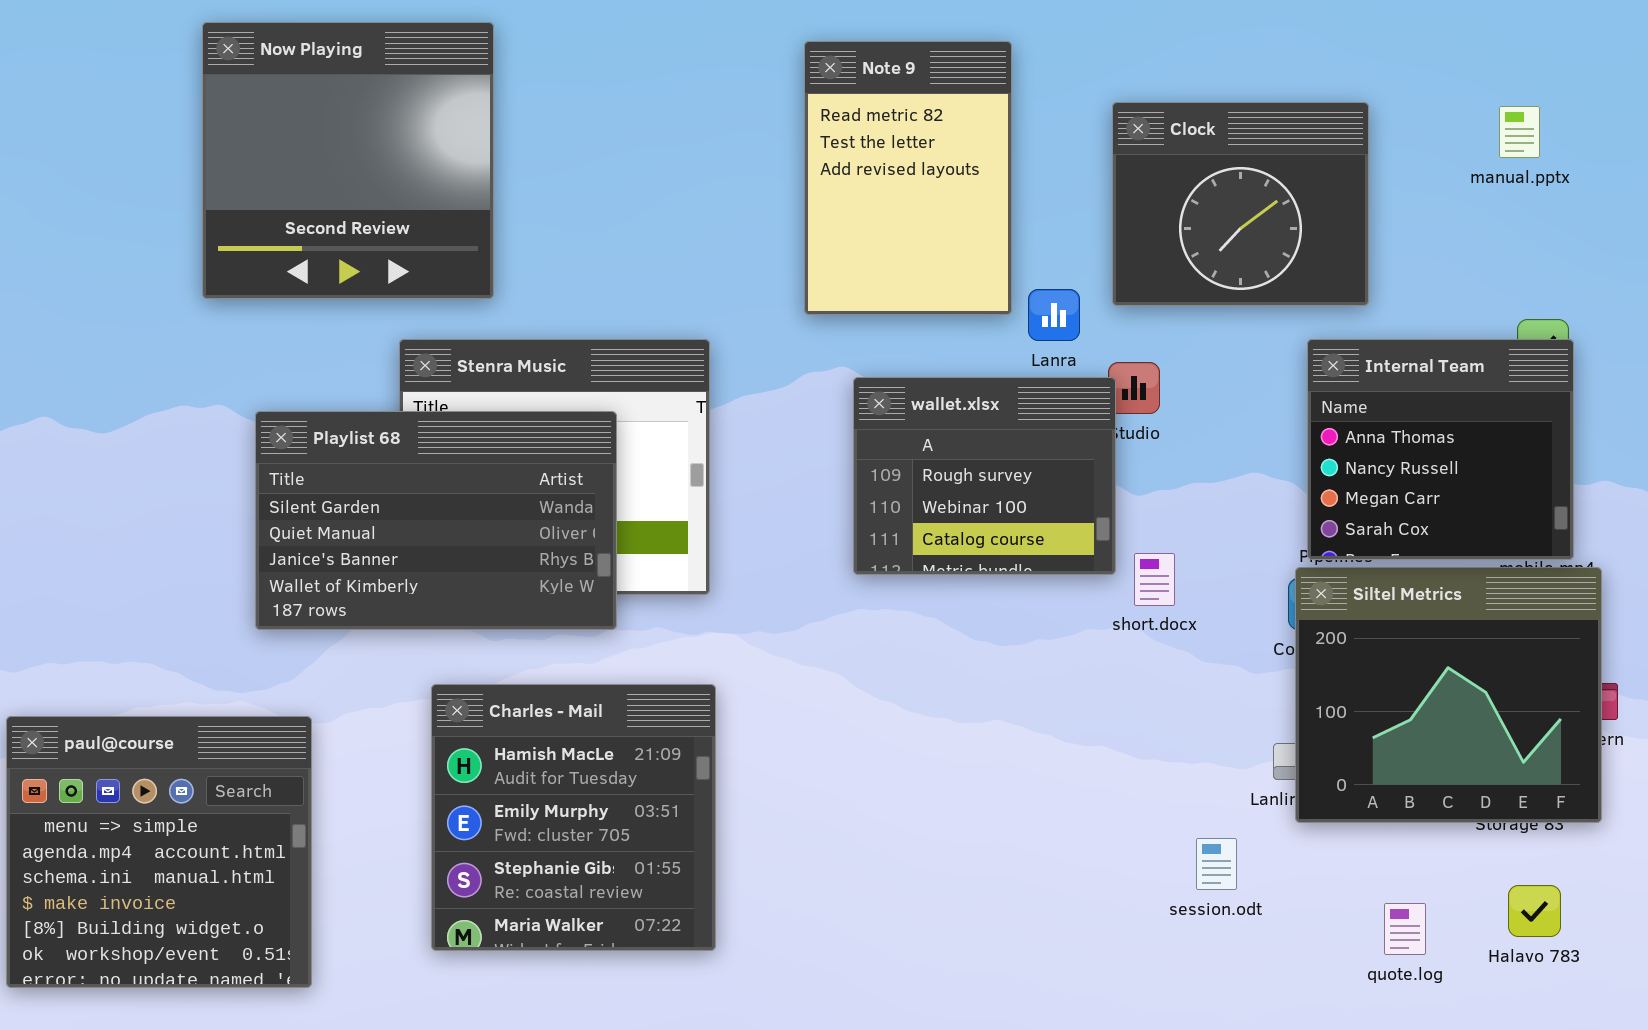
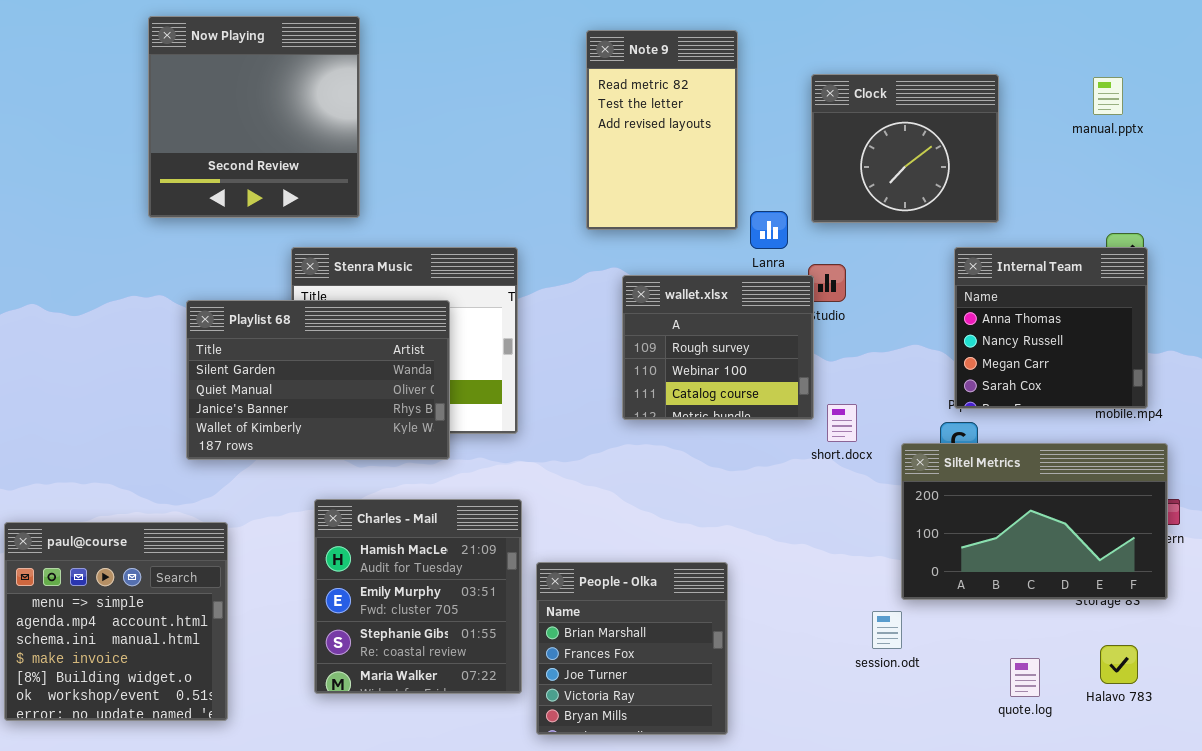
Siltel Metrics: [1295,567,1602,823] -> [901,443,1168,600], resized
People - Olka: none -> [536,562,728,735], opened

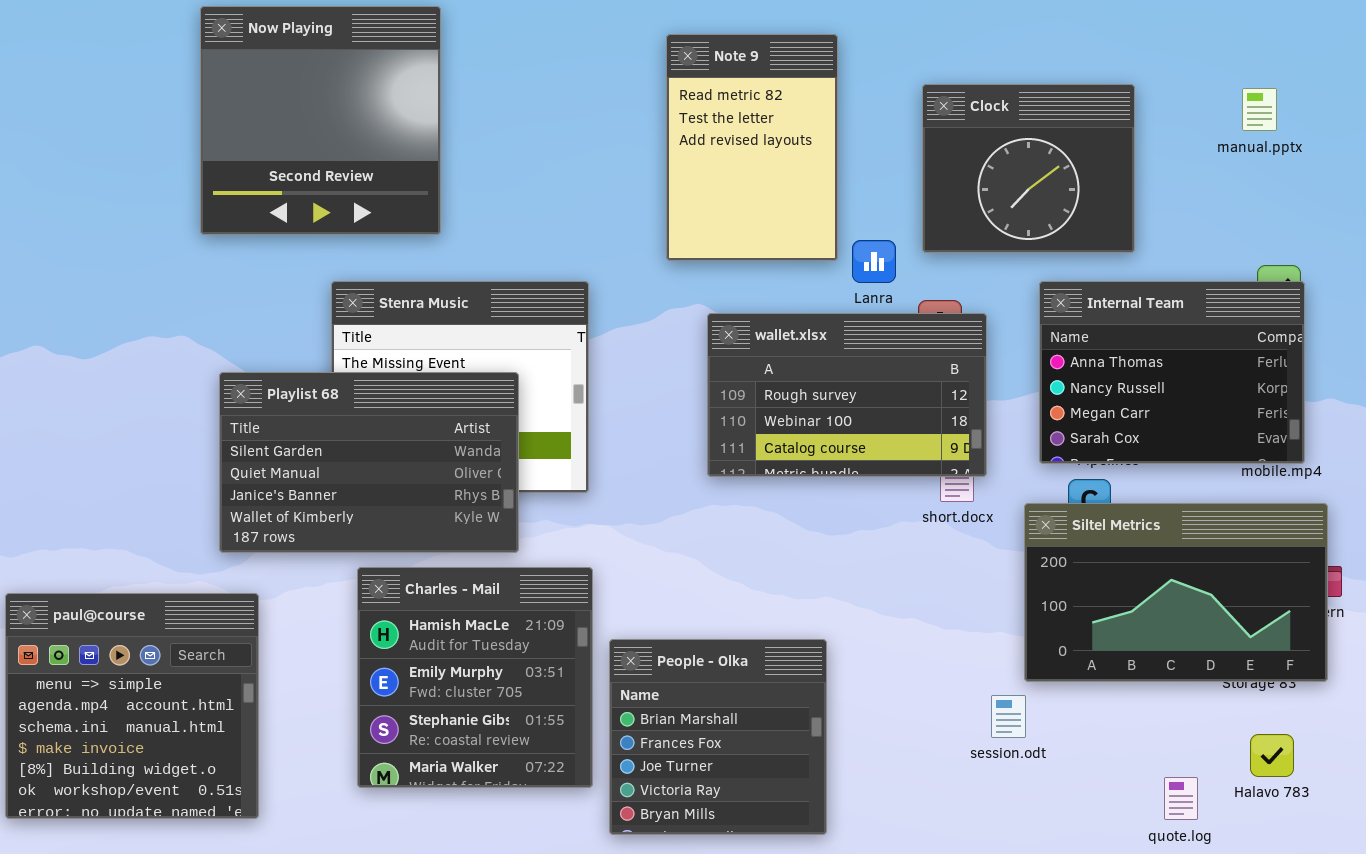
Now Playing: [148,16,360,218] -> [200,6,441,235], moved
Internal Team: [954,247,1148,409] -> [1039,281,1305,464], resized
wallet.xlsx: [622,275,814,420] -> [707,313,987,477], resized
Playlist 68: [186,300,450,460] -> [219,372,519,553], moved
quote.log: [1010,658,1040,697] -> [1164,777,1198,820], moved

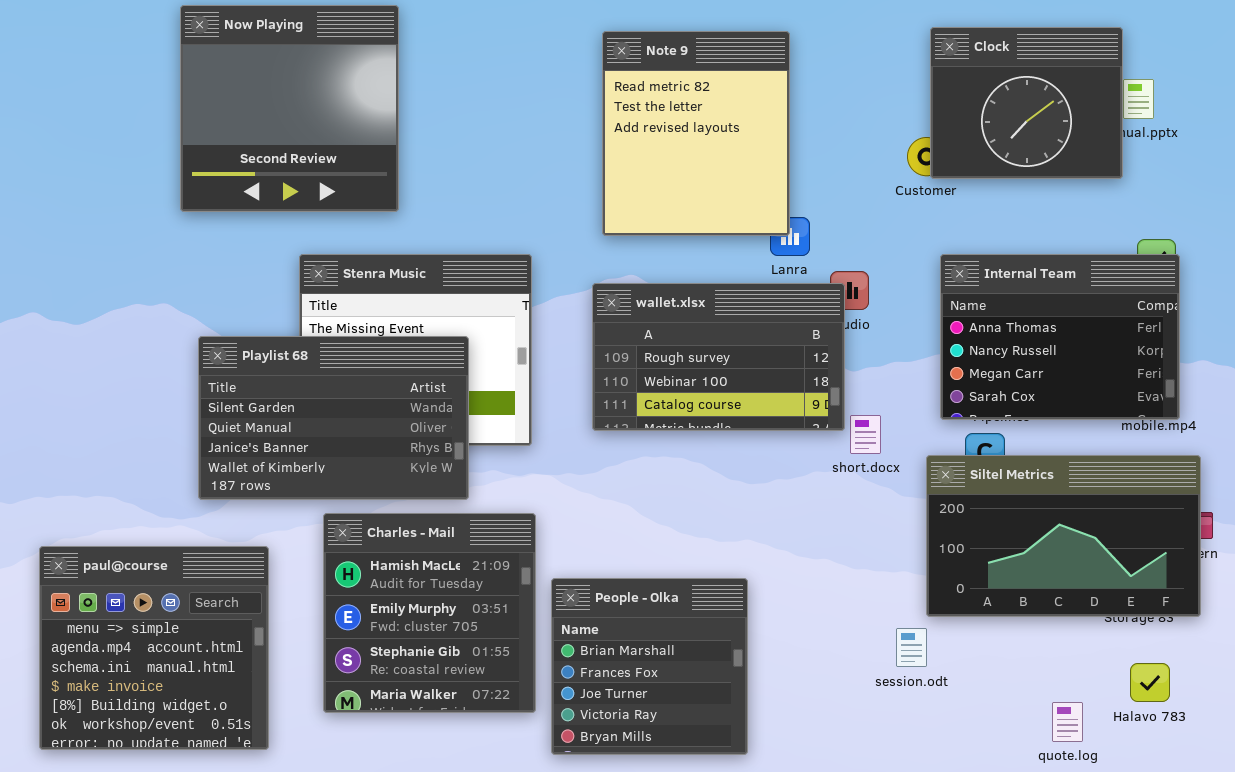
Note 9: [666,34,838,261] -> [602,31,790,236], resized
Clock: [922,84,1135,253] -> [930,27,1123,179], moved
wallet.xlsx: [707,313,987,477] -> [592,283,845,431], moved
paul@course: [5,593,259,819] -> [39,546,269,750], moved

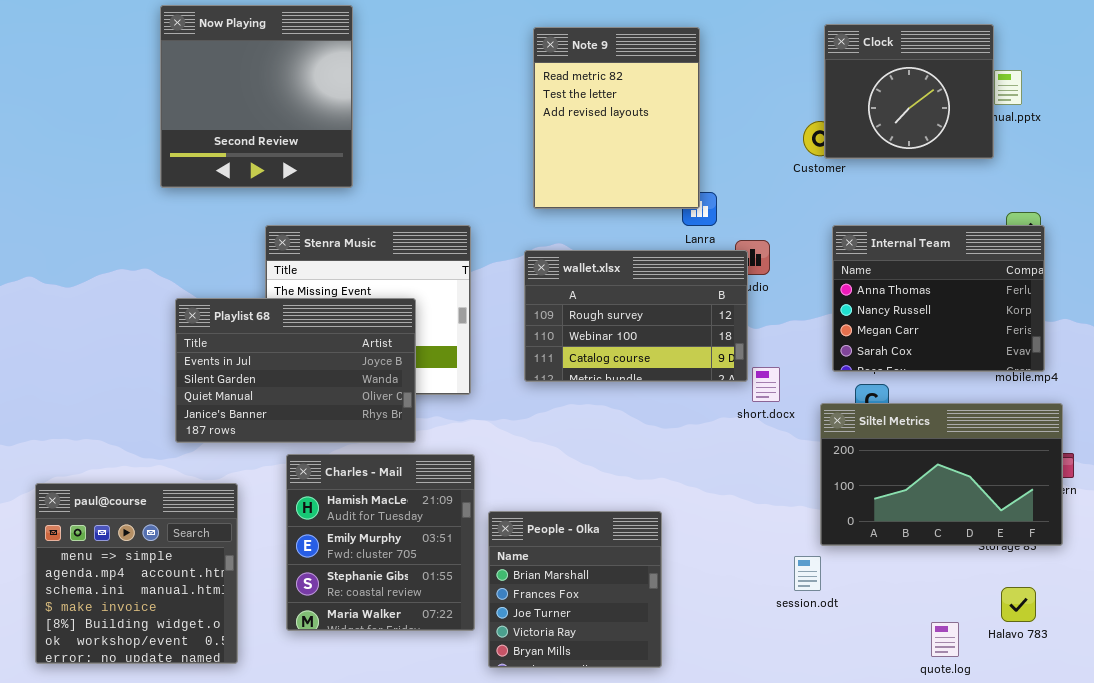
Playlist 68: [198,336,469,500] -> [175,298,416,443], scrolled up 1 row

